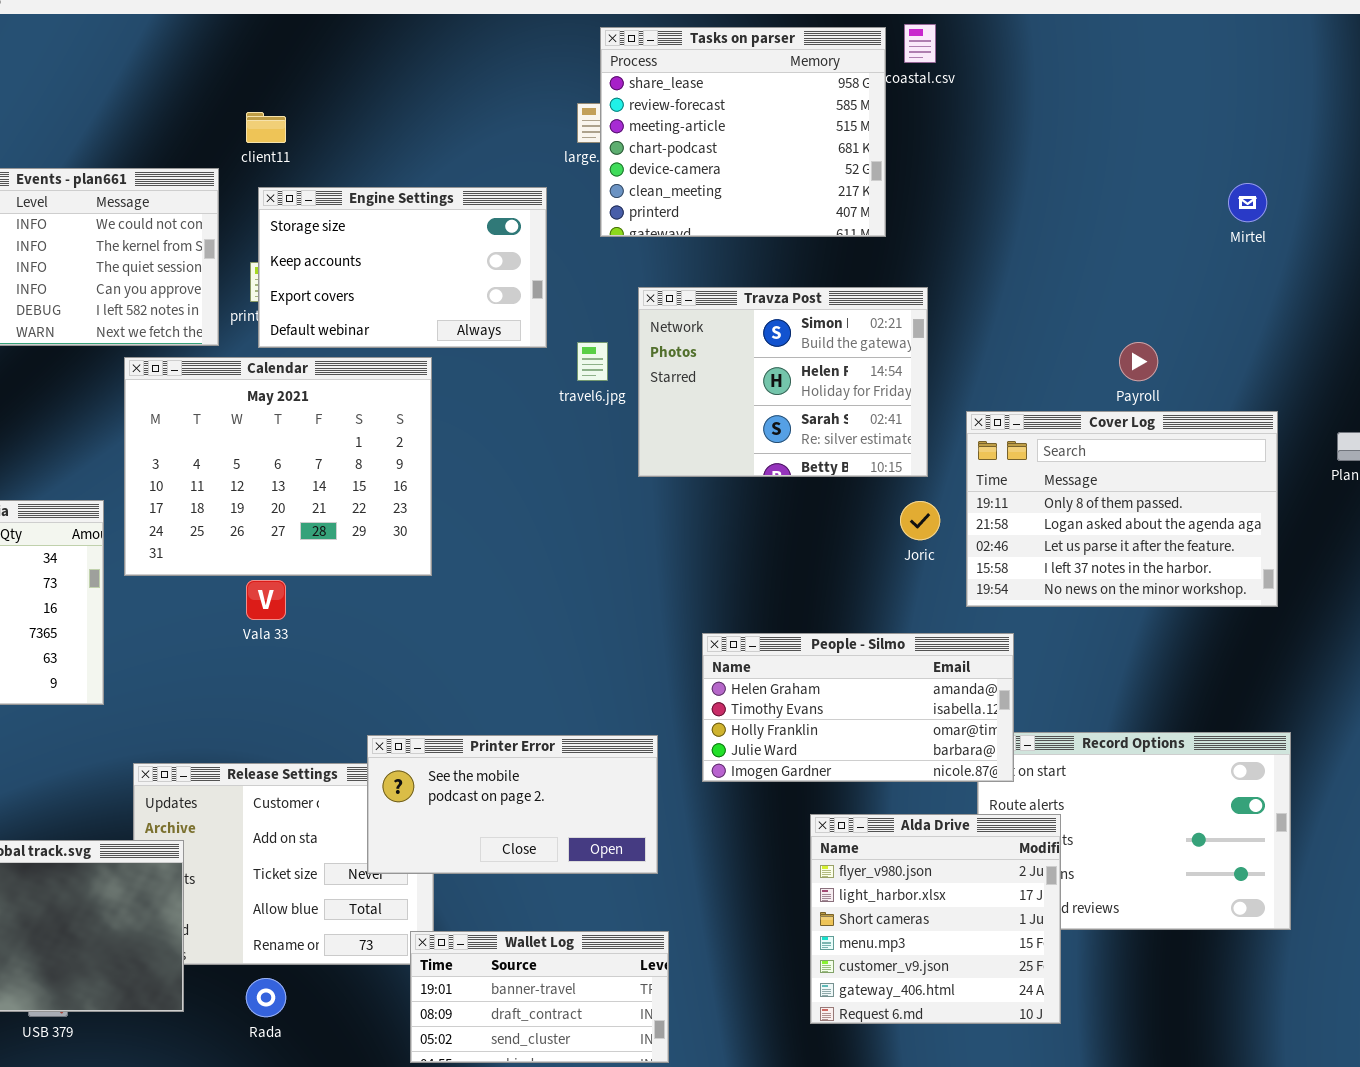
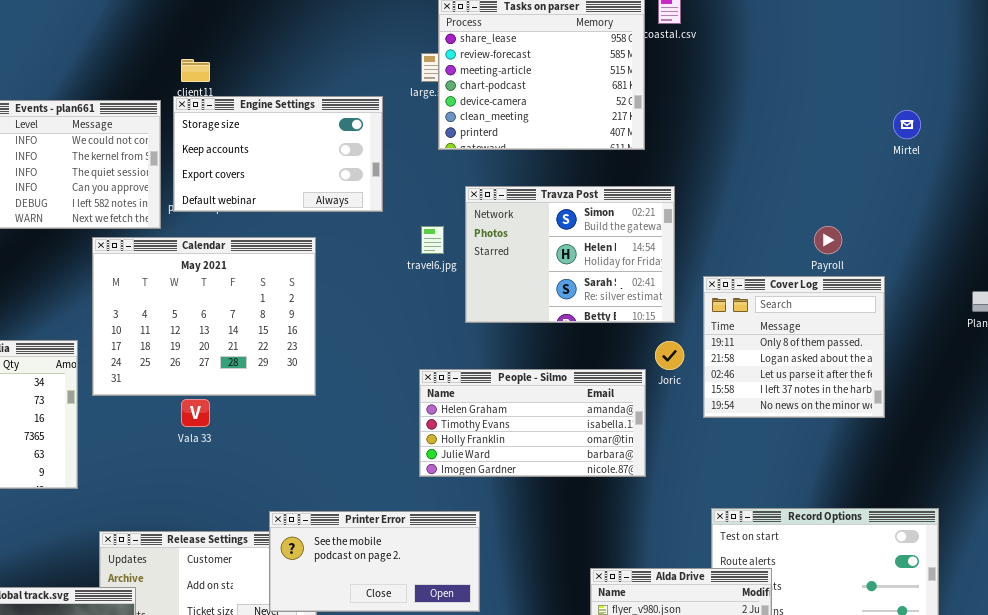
Engine Settings: [258,187,547,348] -> [173,96,383,212], moved
Cover Log: [966,411,1278,607] -> [703,276,885,418], resized
People - Silmo: [702,633,1014,782] -> [419,369,646,477], moved

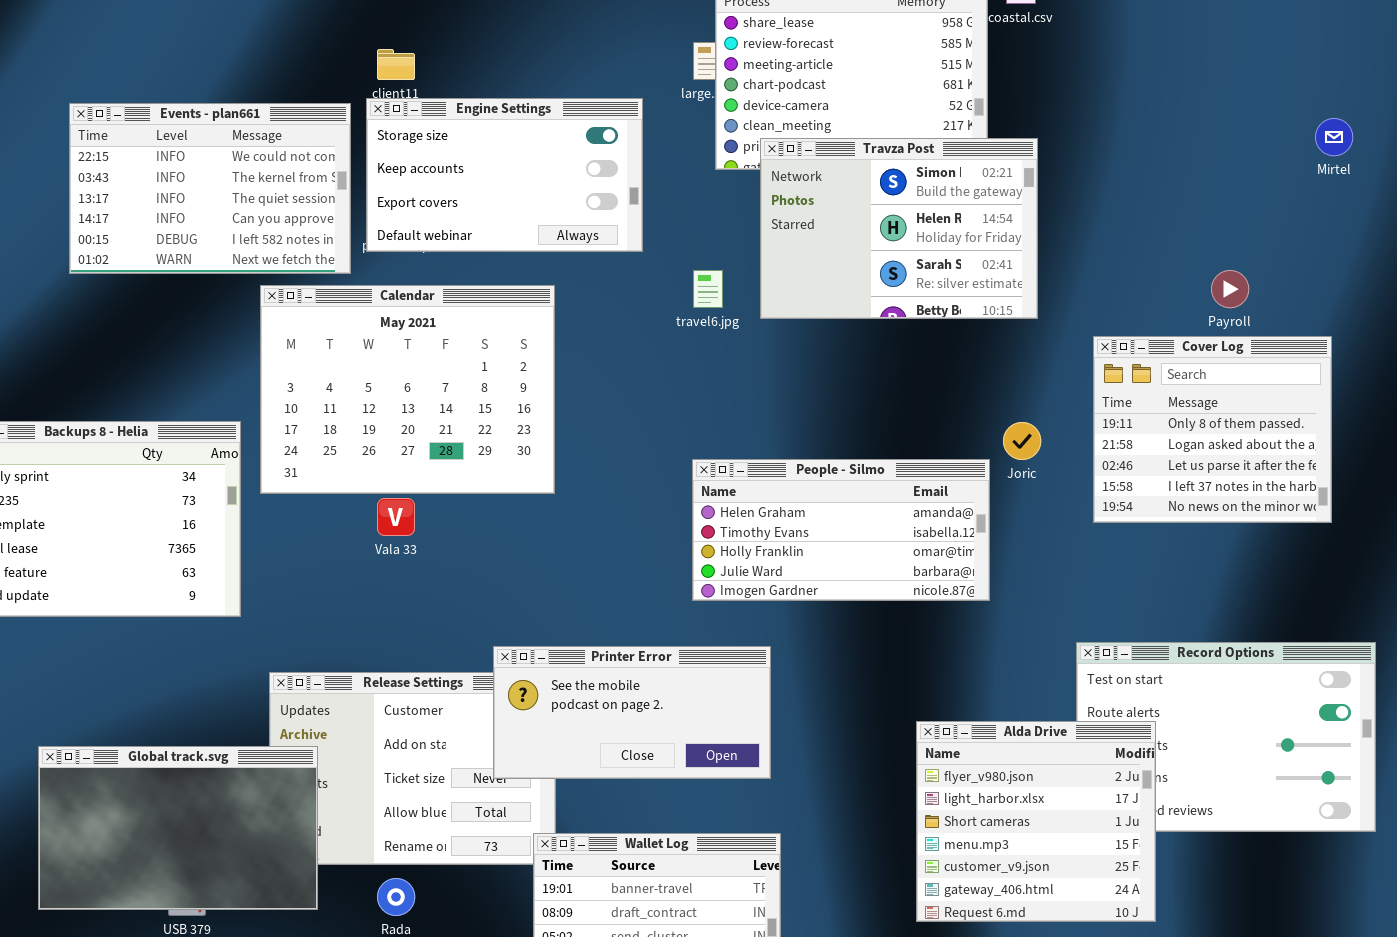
Travza Post: [465,186,675,323] -> [760,138,1038,319], moved
Cover Log: [703,276,885,418] -> [1093,336,1332,523], moved

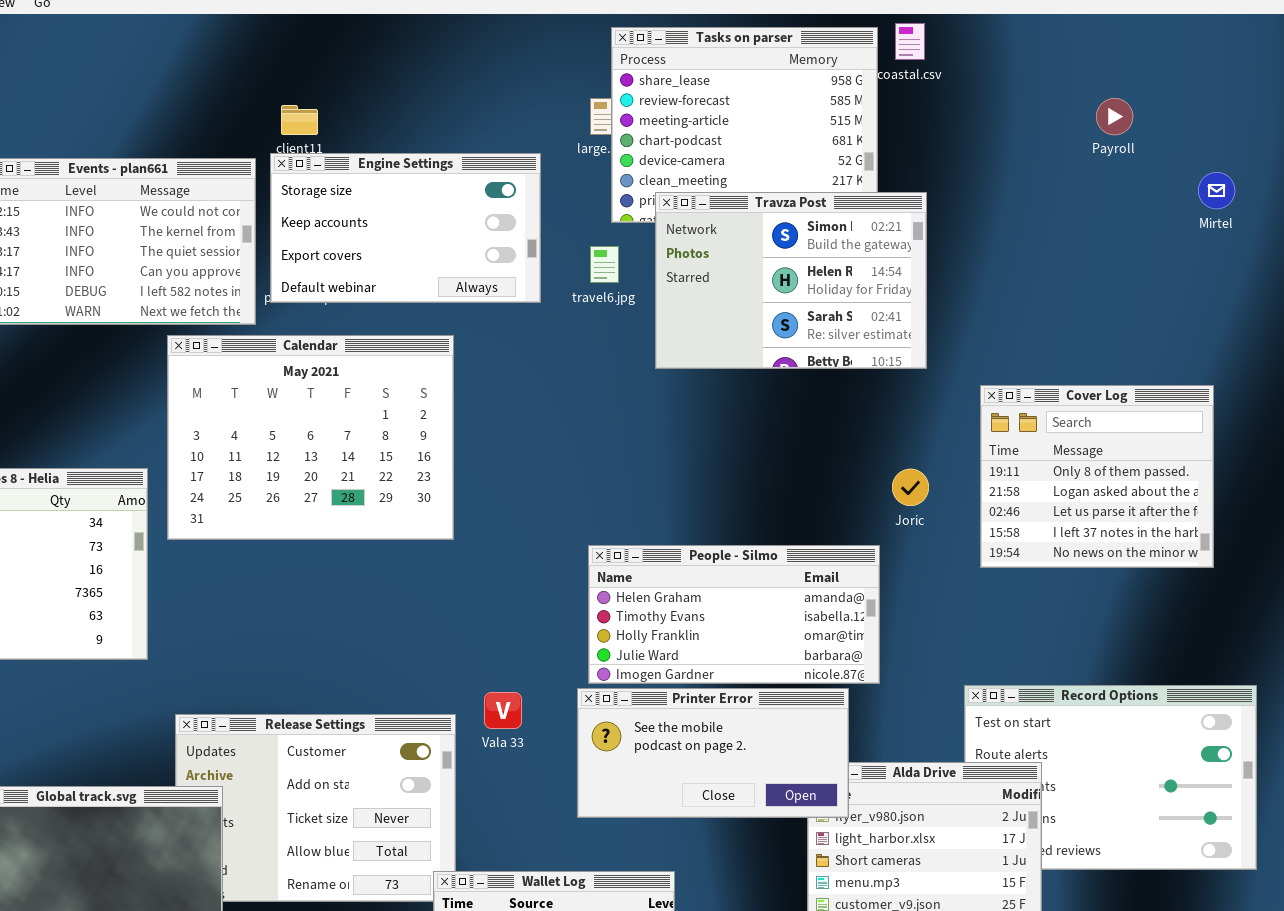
travel6.jpg: [693,270,723,308] -> [590,246,619,283], moved
Payroll: [1211,270,1249,308] -> [1096,98,1133,135], moved
People - Silmo: [692,459,990,601] -> [588,545,880,684], moved
Vala 33: [377,498,415,536] -> [484,692,522,729], moved
Printer Error: [493,646,771,779] -> [577,688,849,818], moved

